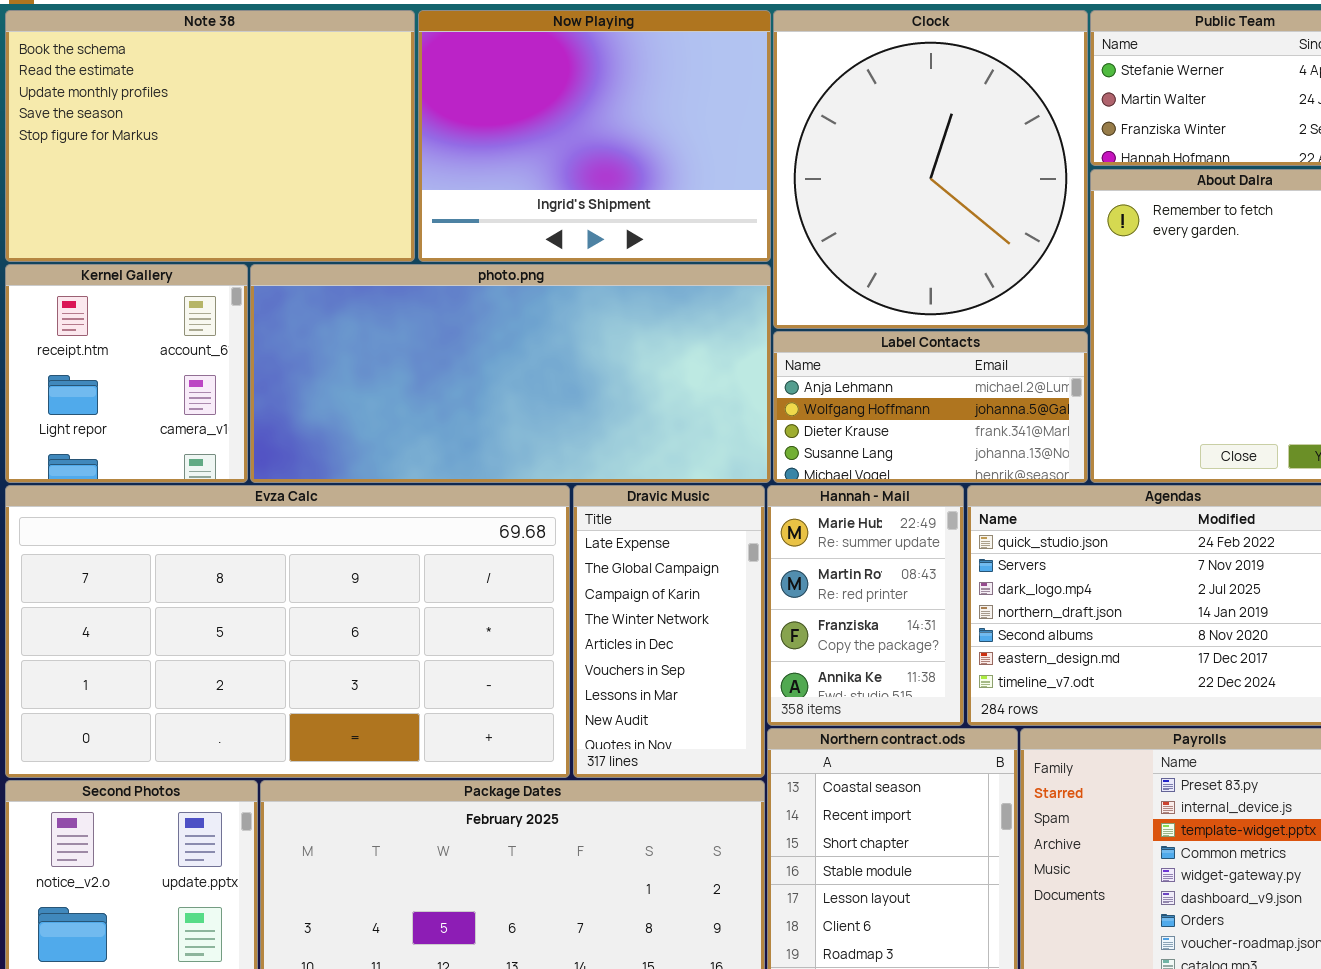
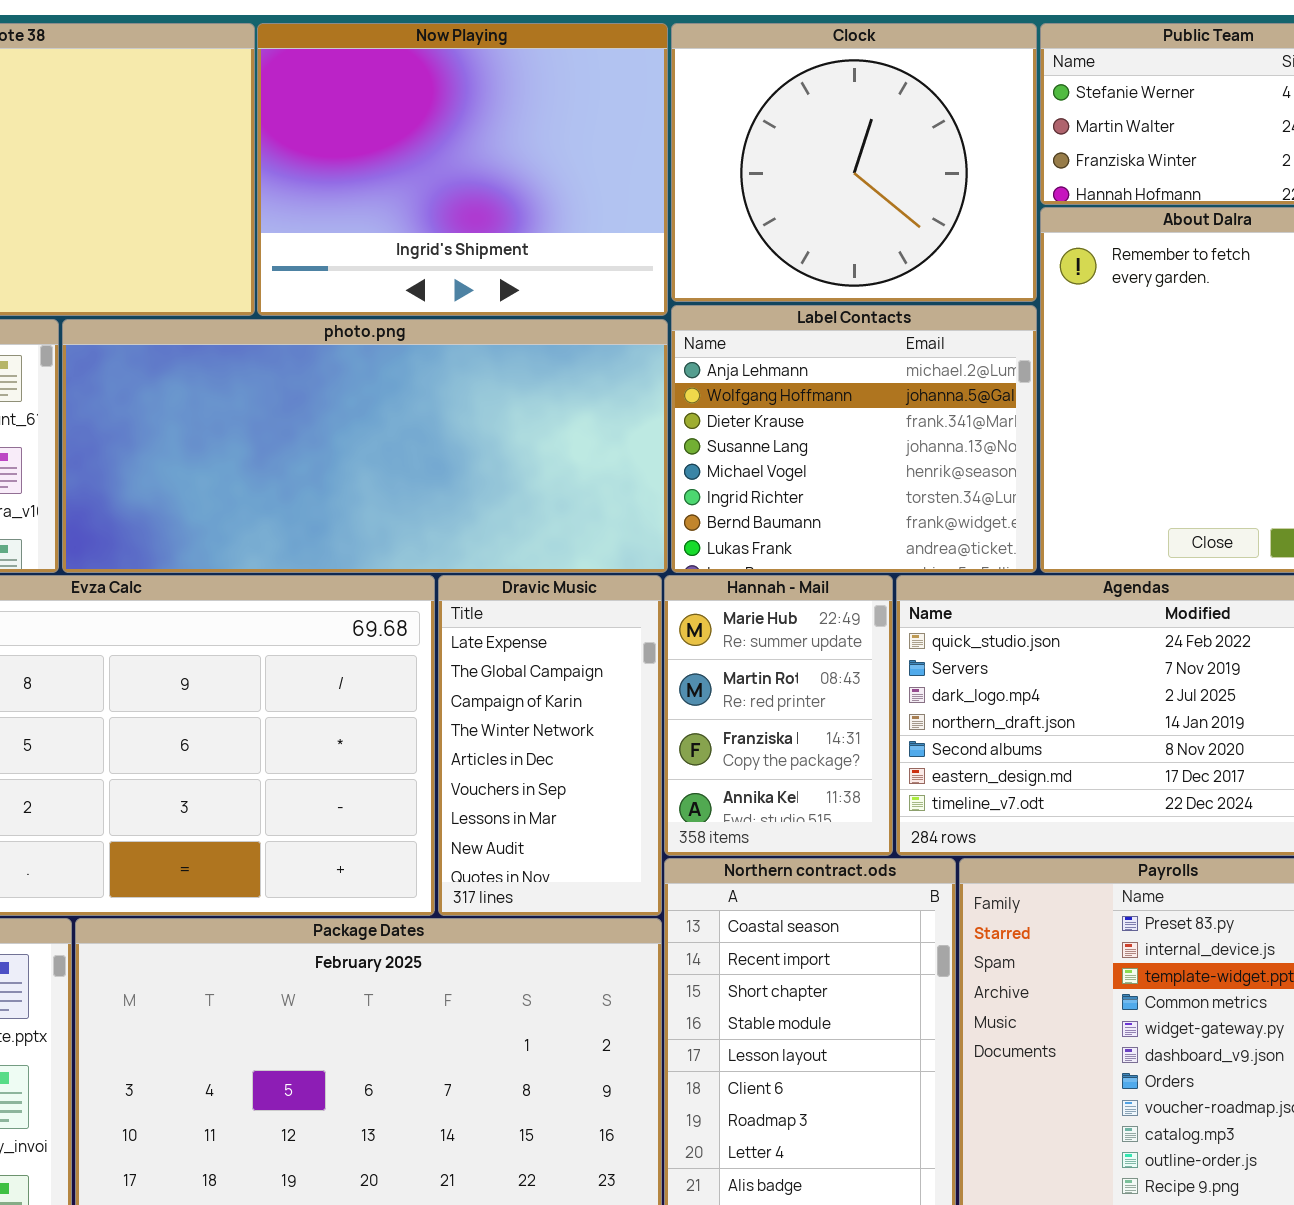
Clock: [773,10,1088,329] -> [671,23,1037,302], resized
Label Contacts: [773,331,1088,483] -> [671,305,1037,573], resized

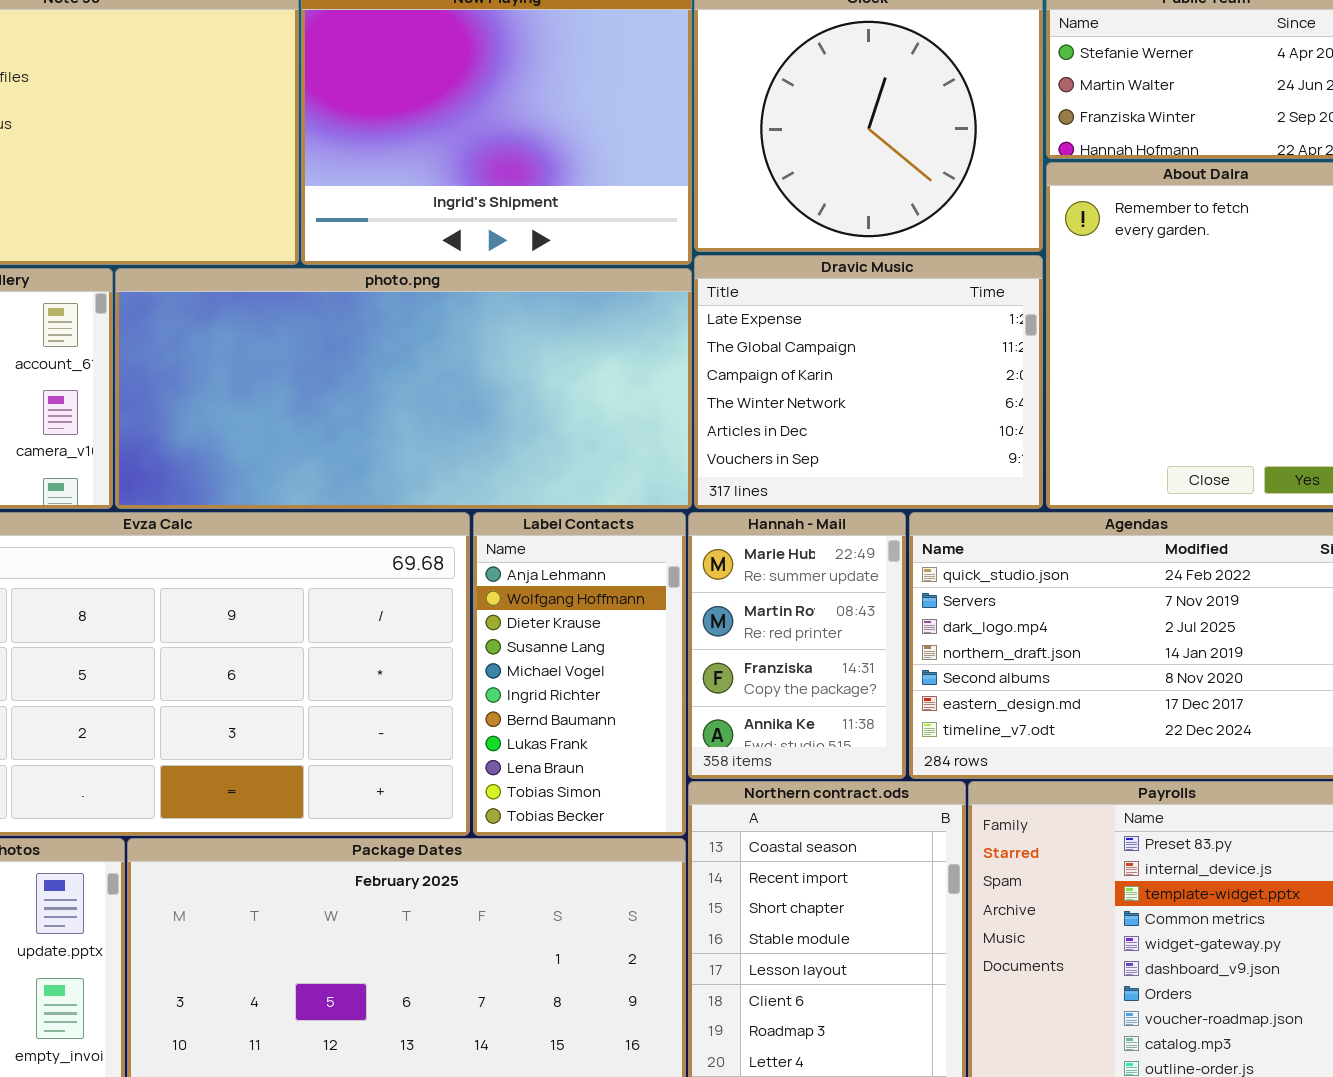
Label Contacts: [671,305,1037,573] -> [473,512,686,836], moved, resized
Dravic Music: [438,575,662,916] -> [694,255,1043,509], moved, resized

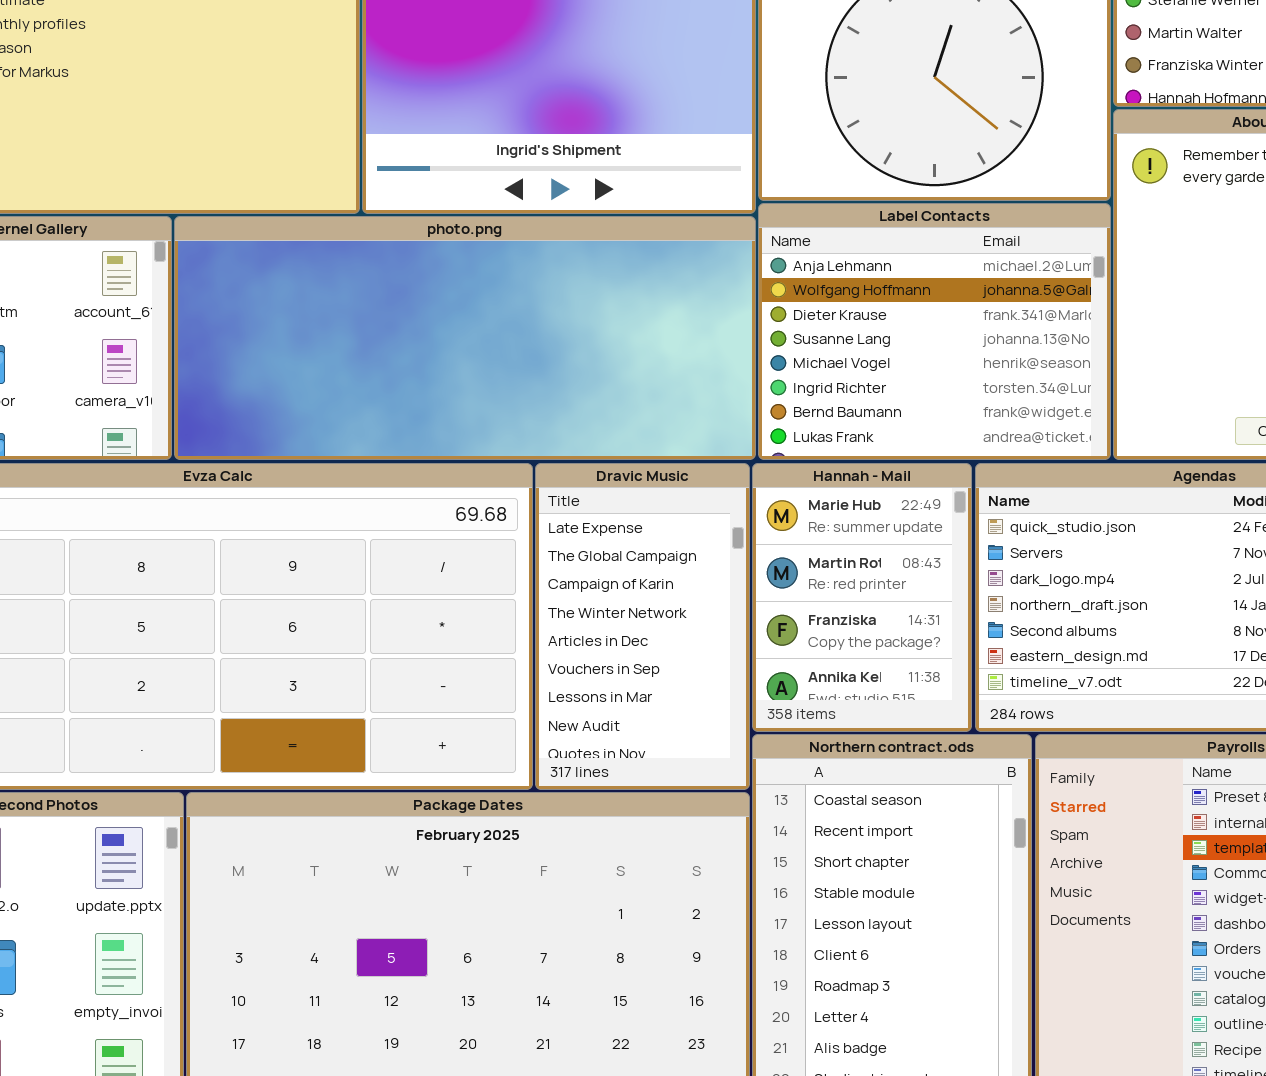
Dravic Music: [694,255,1043,509] -> [535,463,750,790], moved, resized
Label Contacts: [473,512,686,836] -> [758,203,1111,460], moved, resized

